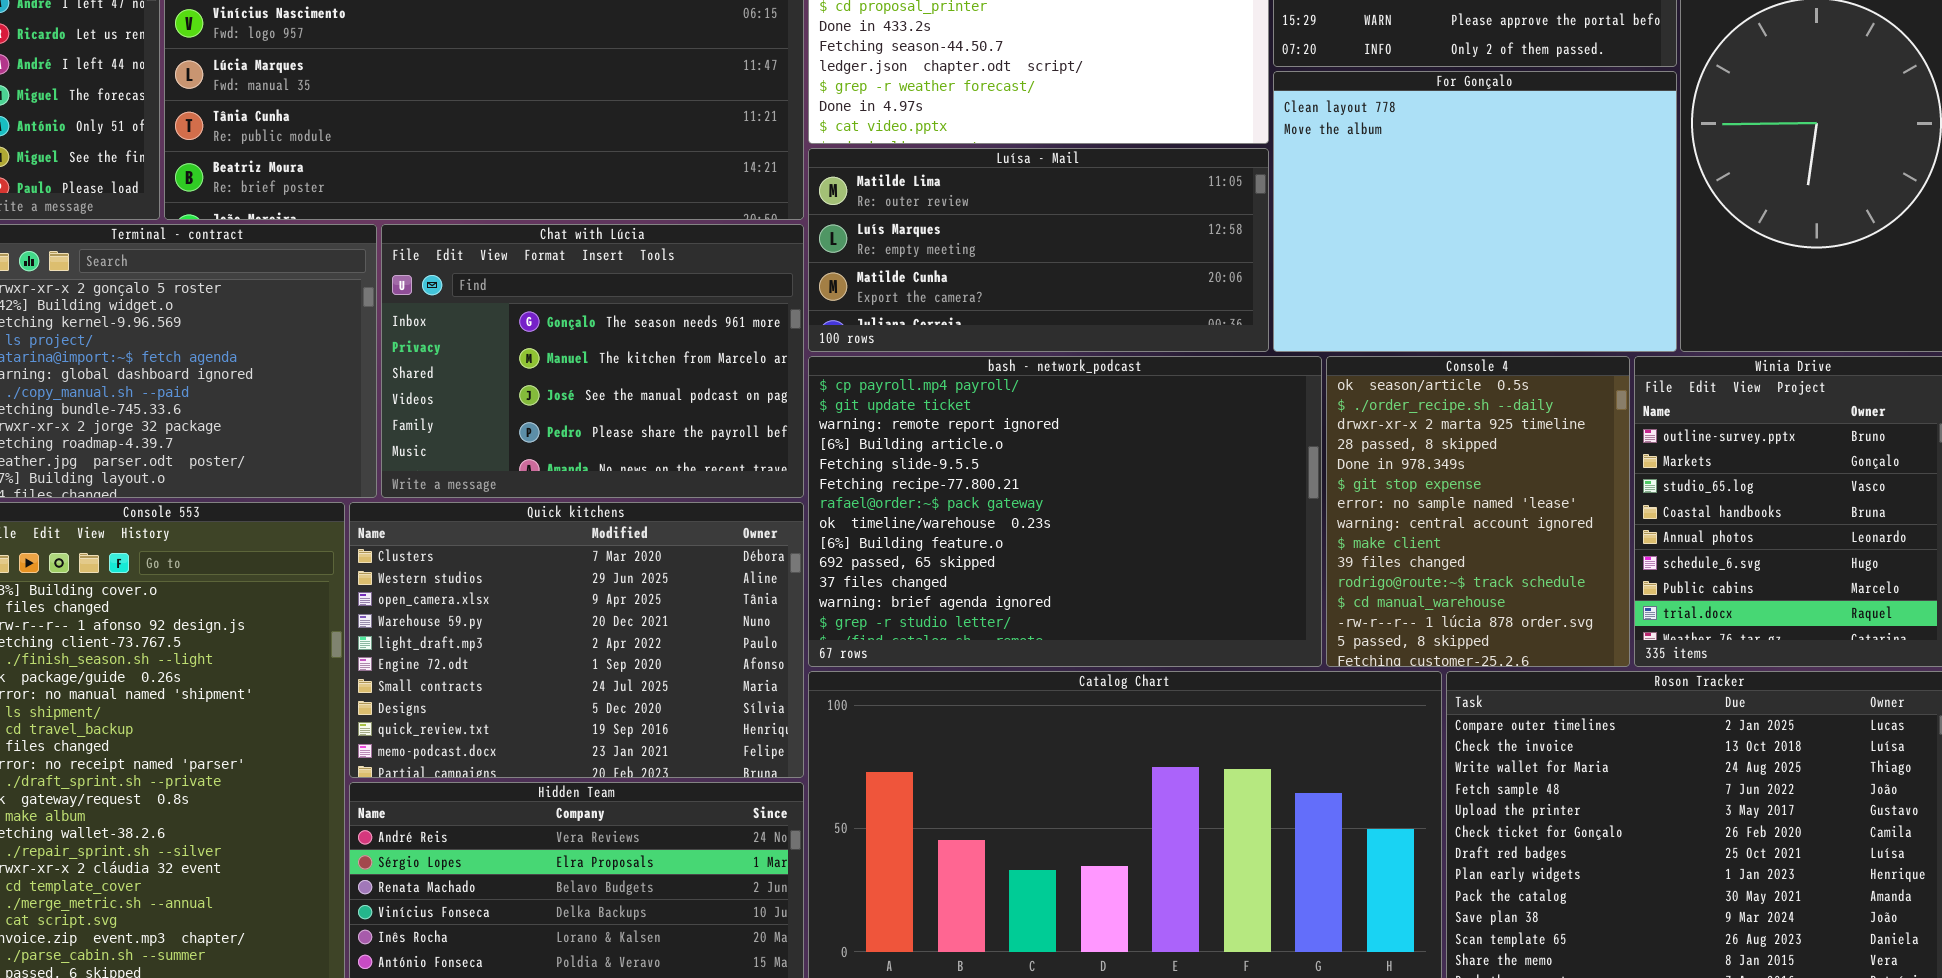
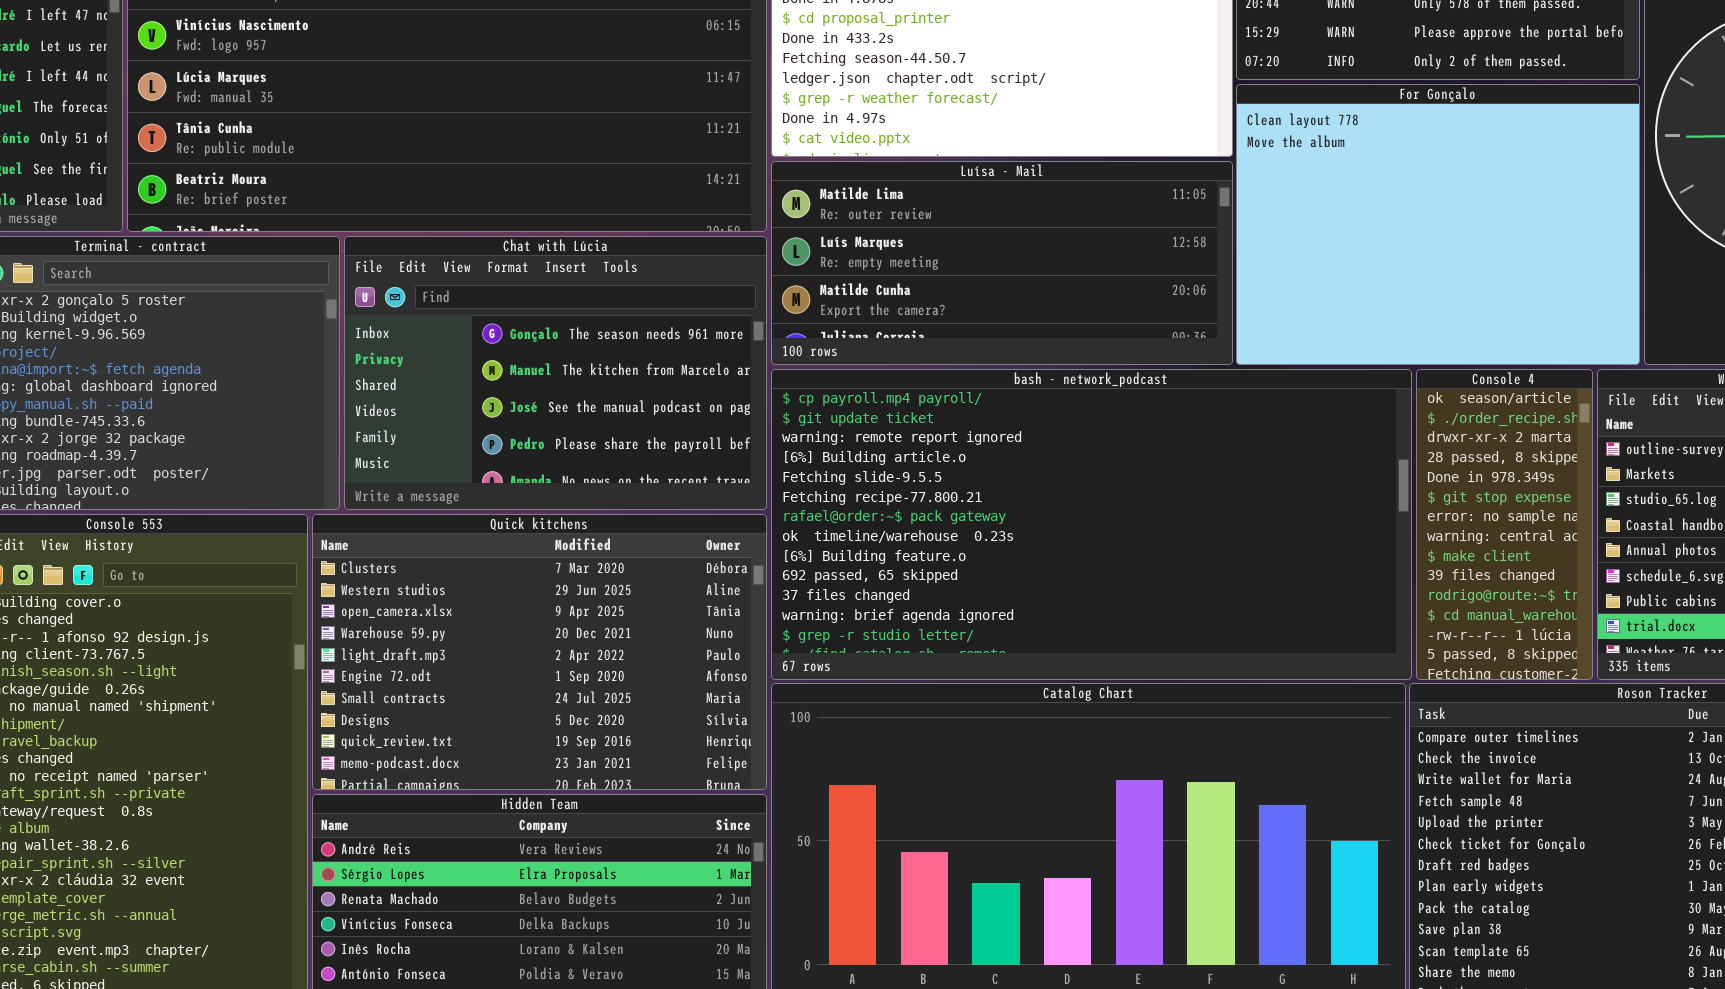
bash - network_podcast: [808,356,1322,667] -> [771,369,1412,680], resized
Console 4: [1326,356,1630,667] -> [1416,369,1593,680], resized

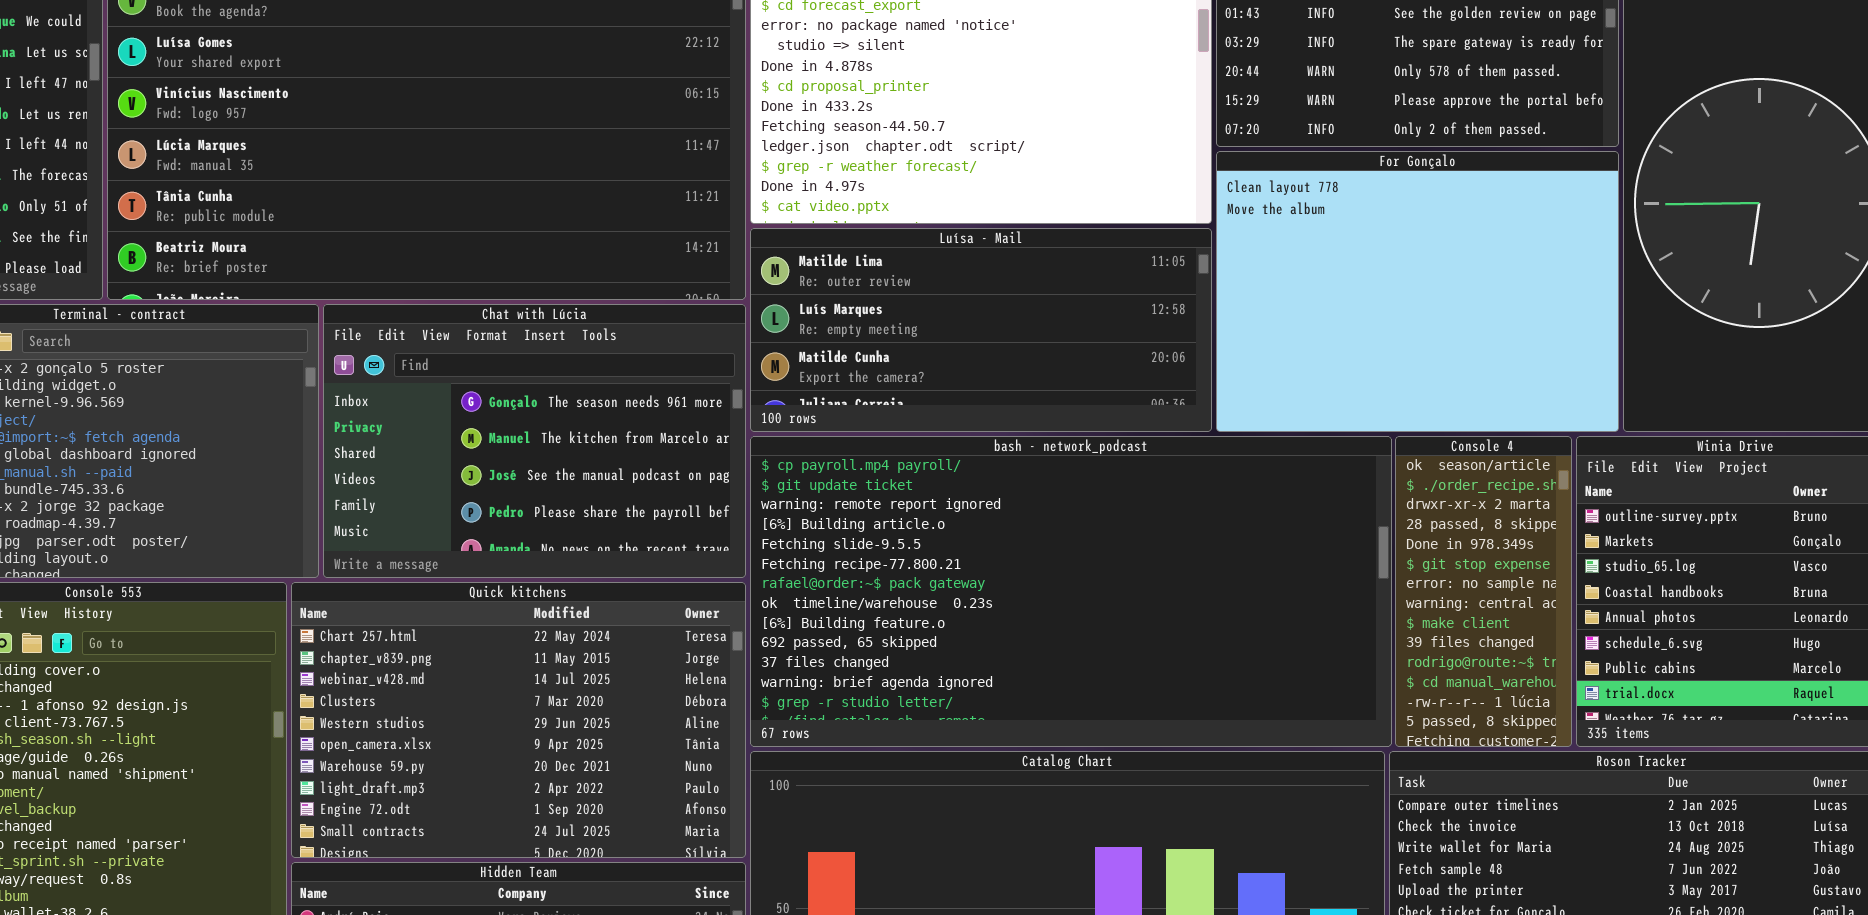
Quick kitchens: [312,514,767,790] -> [291,582,746,858], scrolled up 3 rows

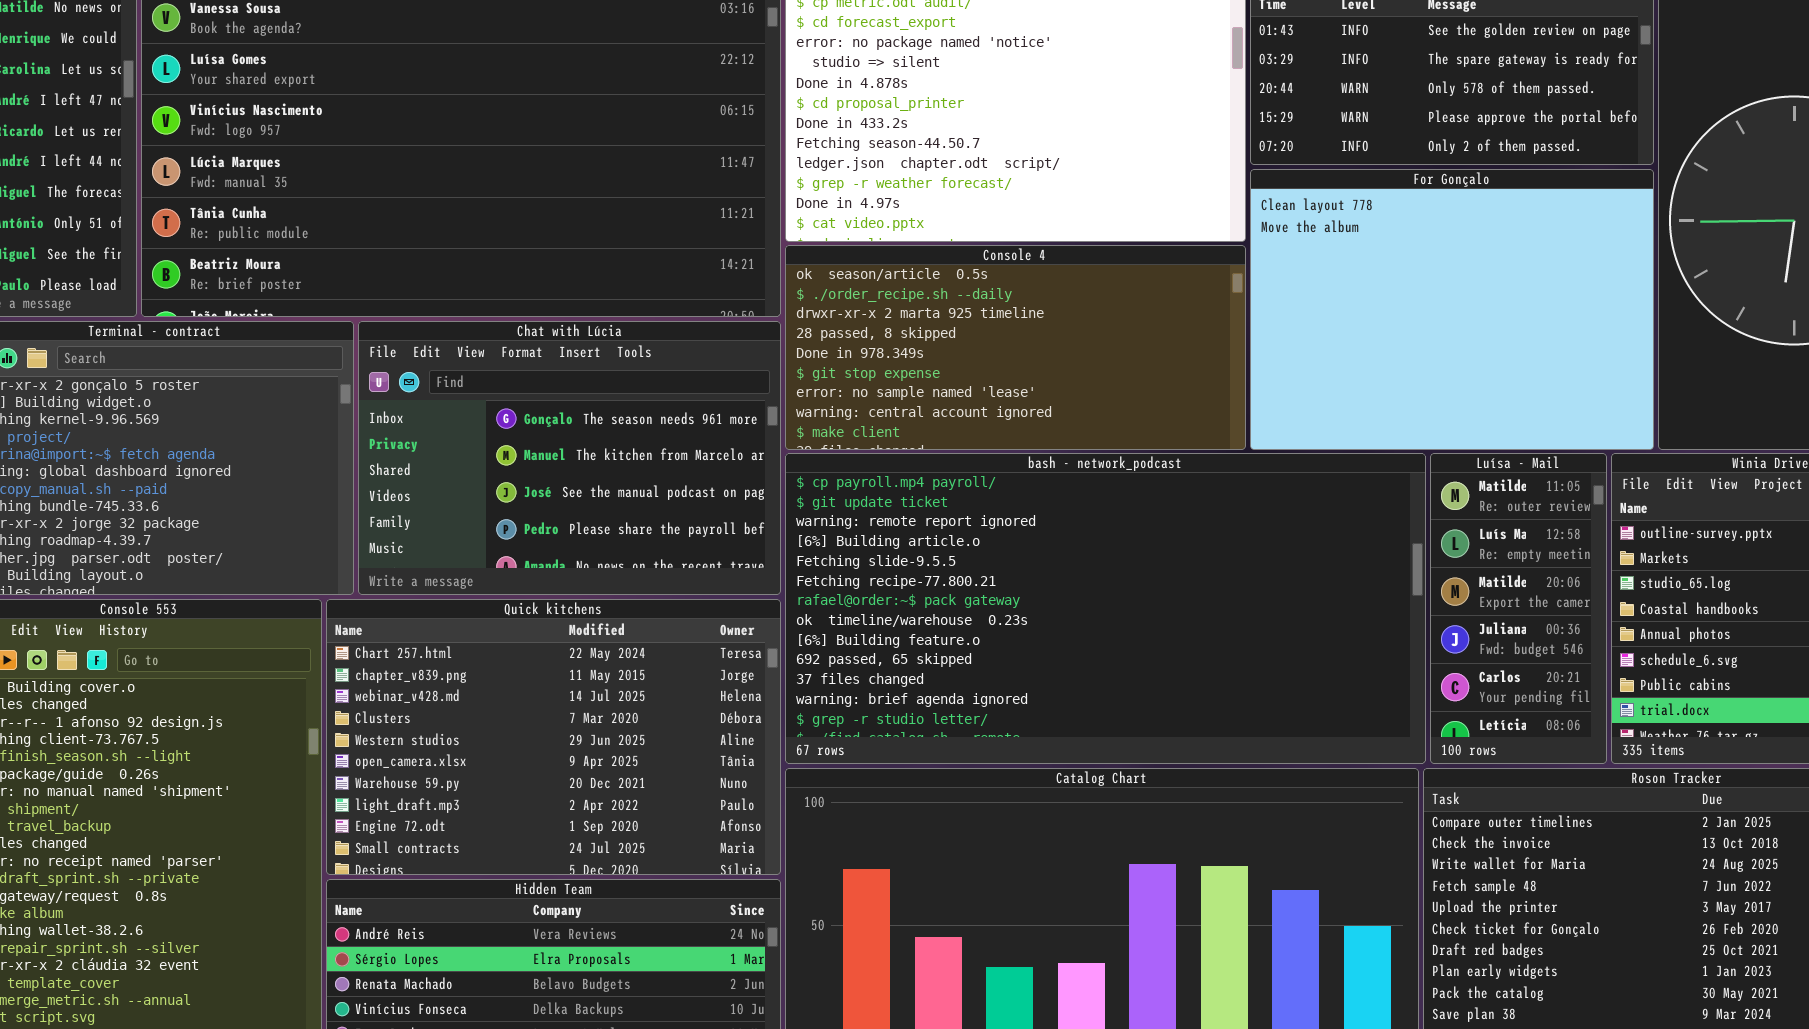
Luísa - Mail: [750,228,1212,432] -> [1430,453,1607,764], moved, resized
Console 4: [1395,436,1572,747] -> [785,245,1246,450], moved, resized

